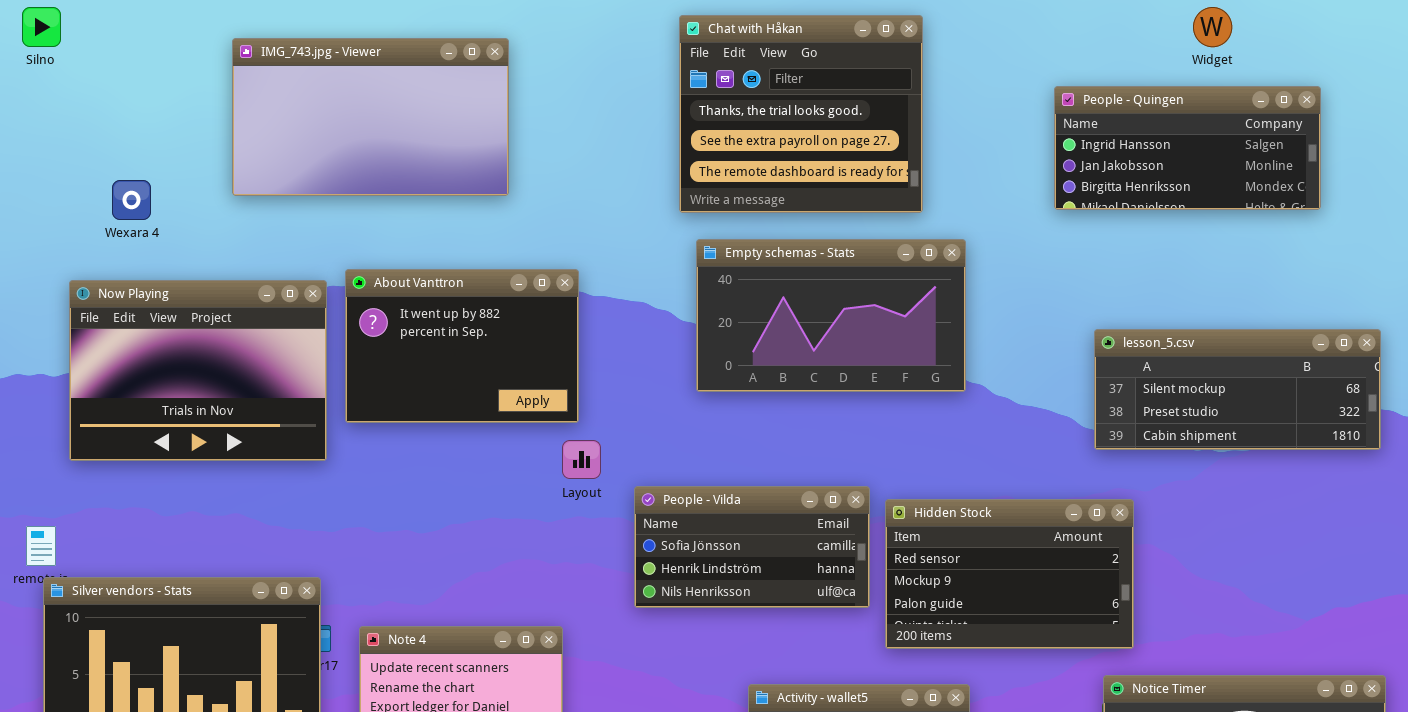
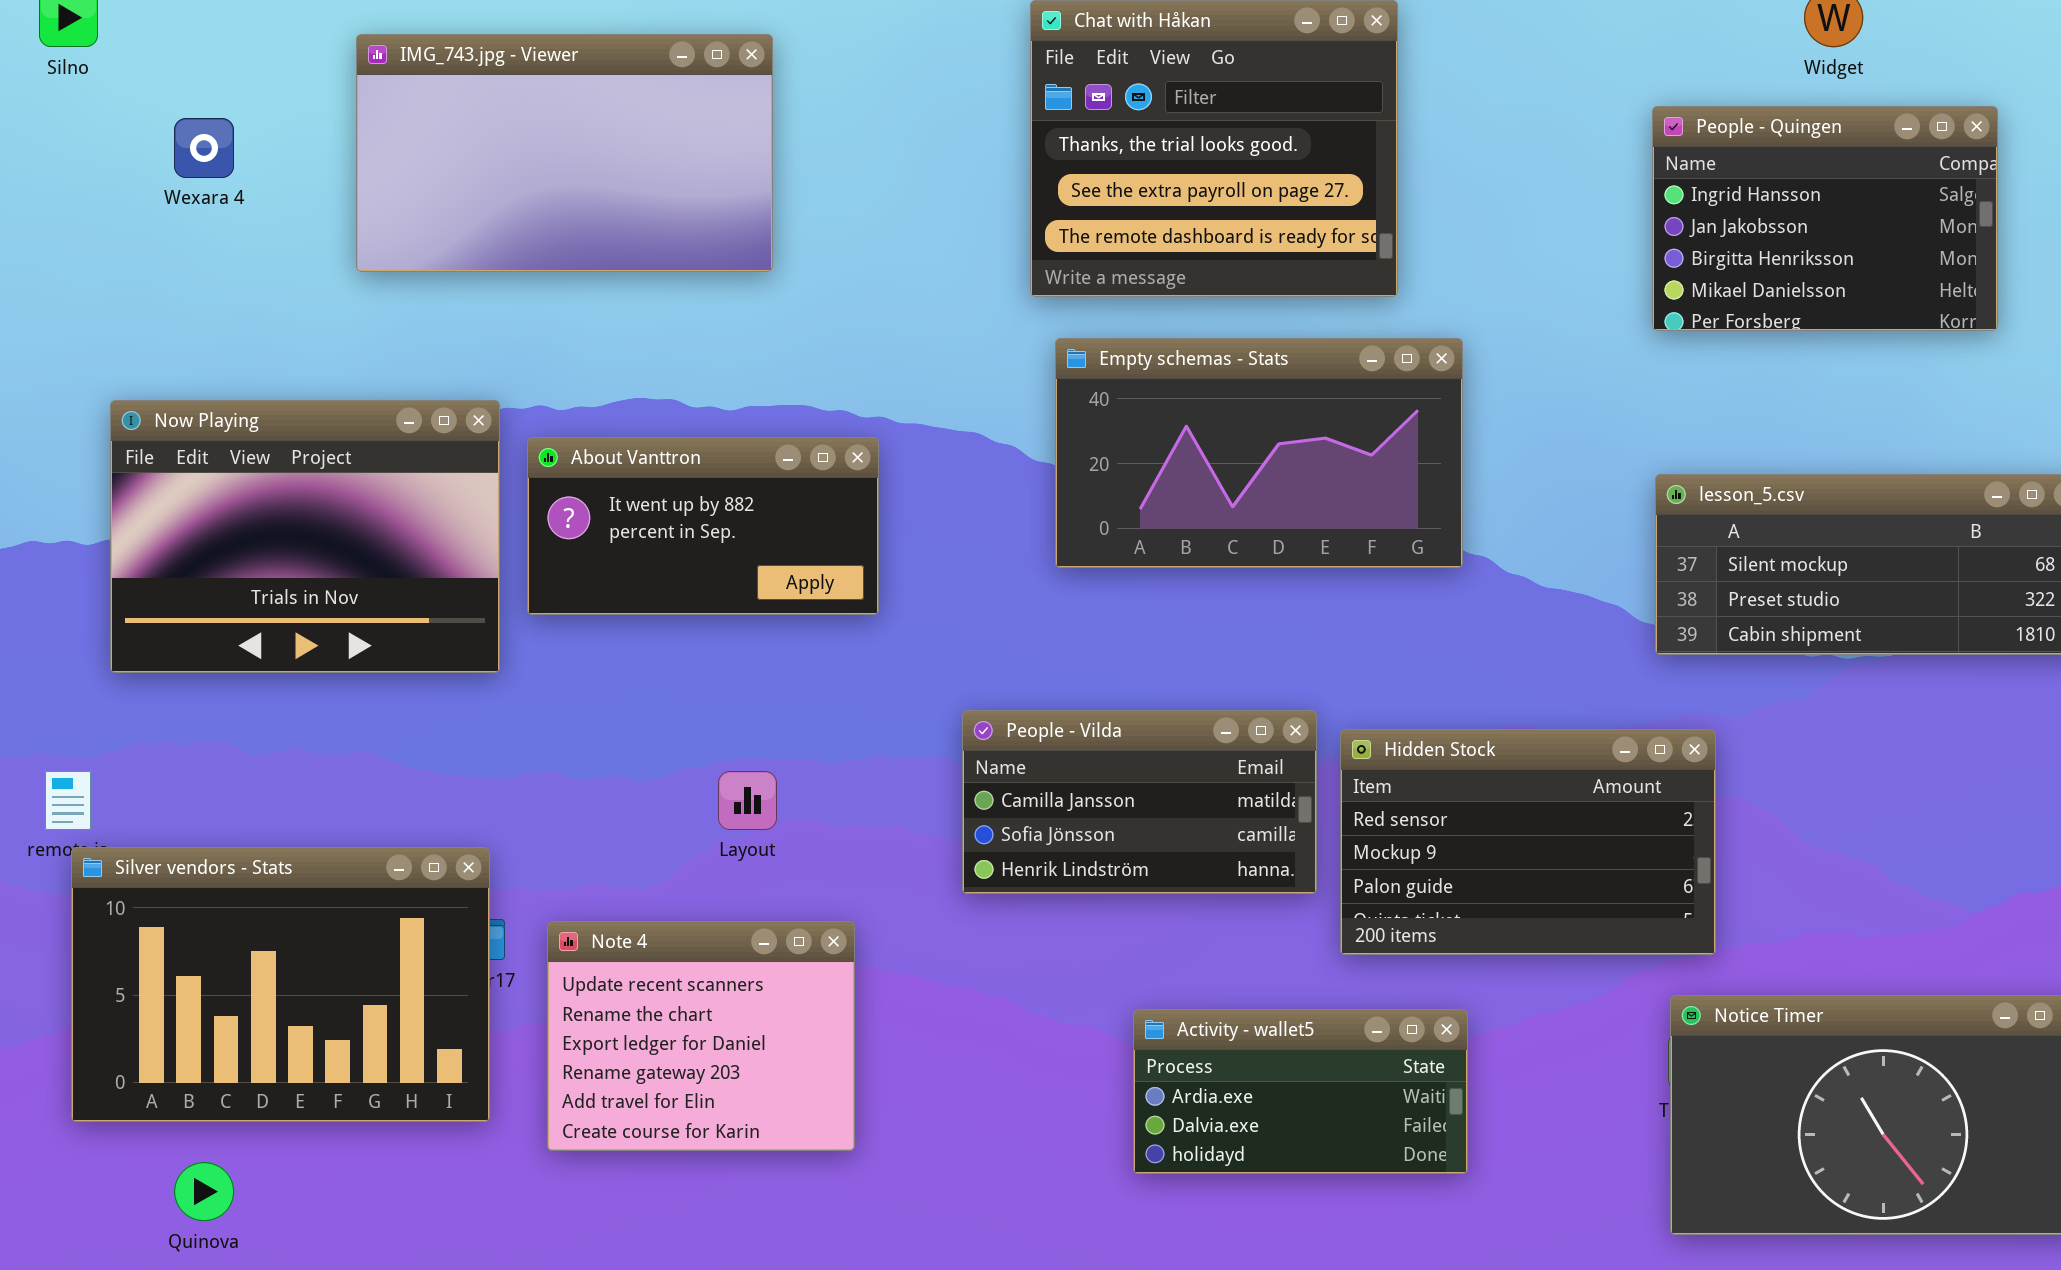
People - Quingen: [1054,86,1321,210] -> [1652,106,1998,331], resized
Wexara 4: [112,180,151,220] -> [174,118,234,178], moved
About Vanttron: [345,269,579,423] -> [527,437,879,615], resized
Layout: [562,440,601,479] -> [718,771,777,830], moved
People - Vilda: [634,486,870,608] -> [962,710,1317,894], scrolled up 1 row

